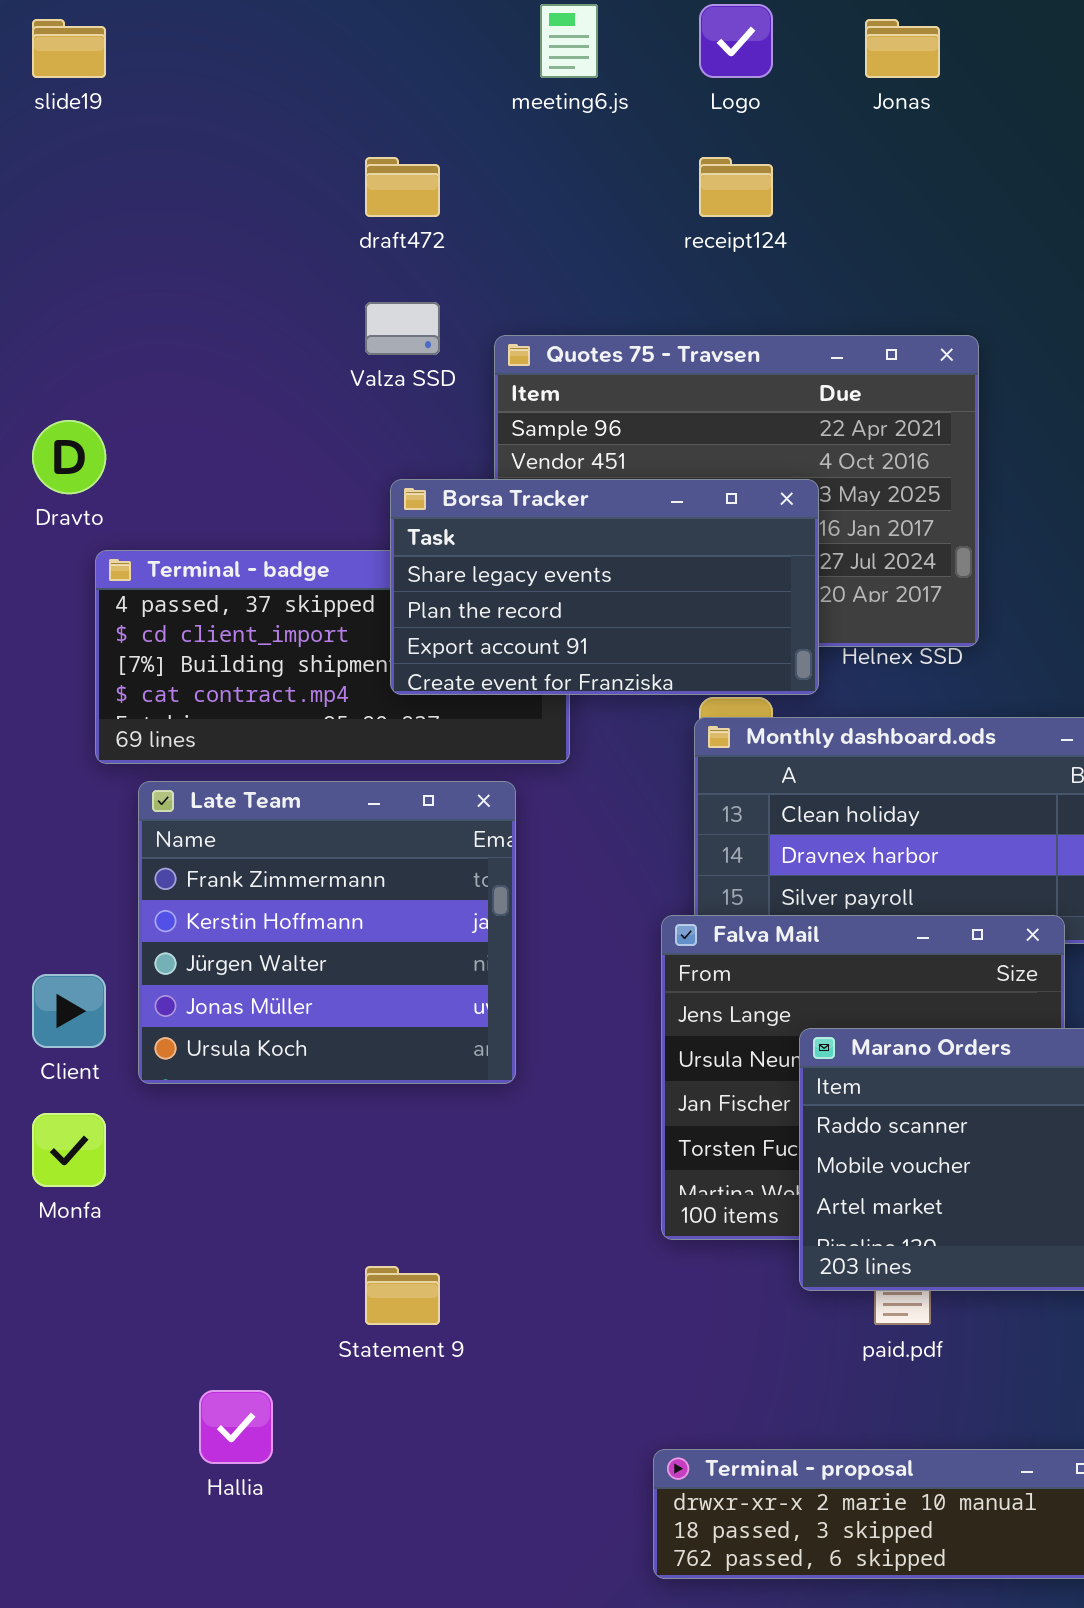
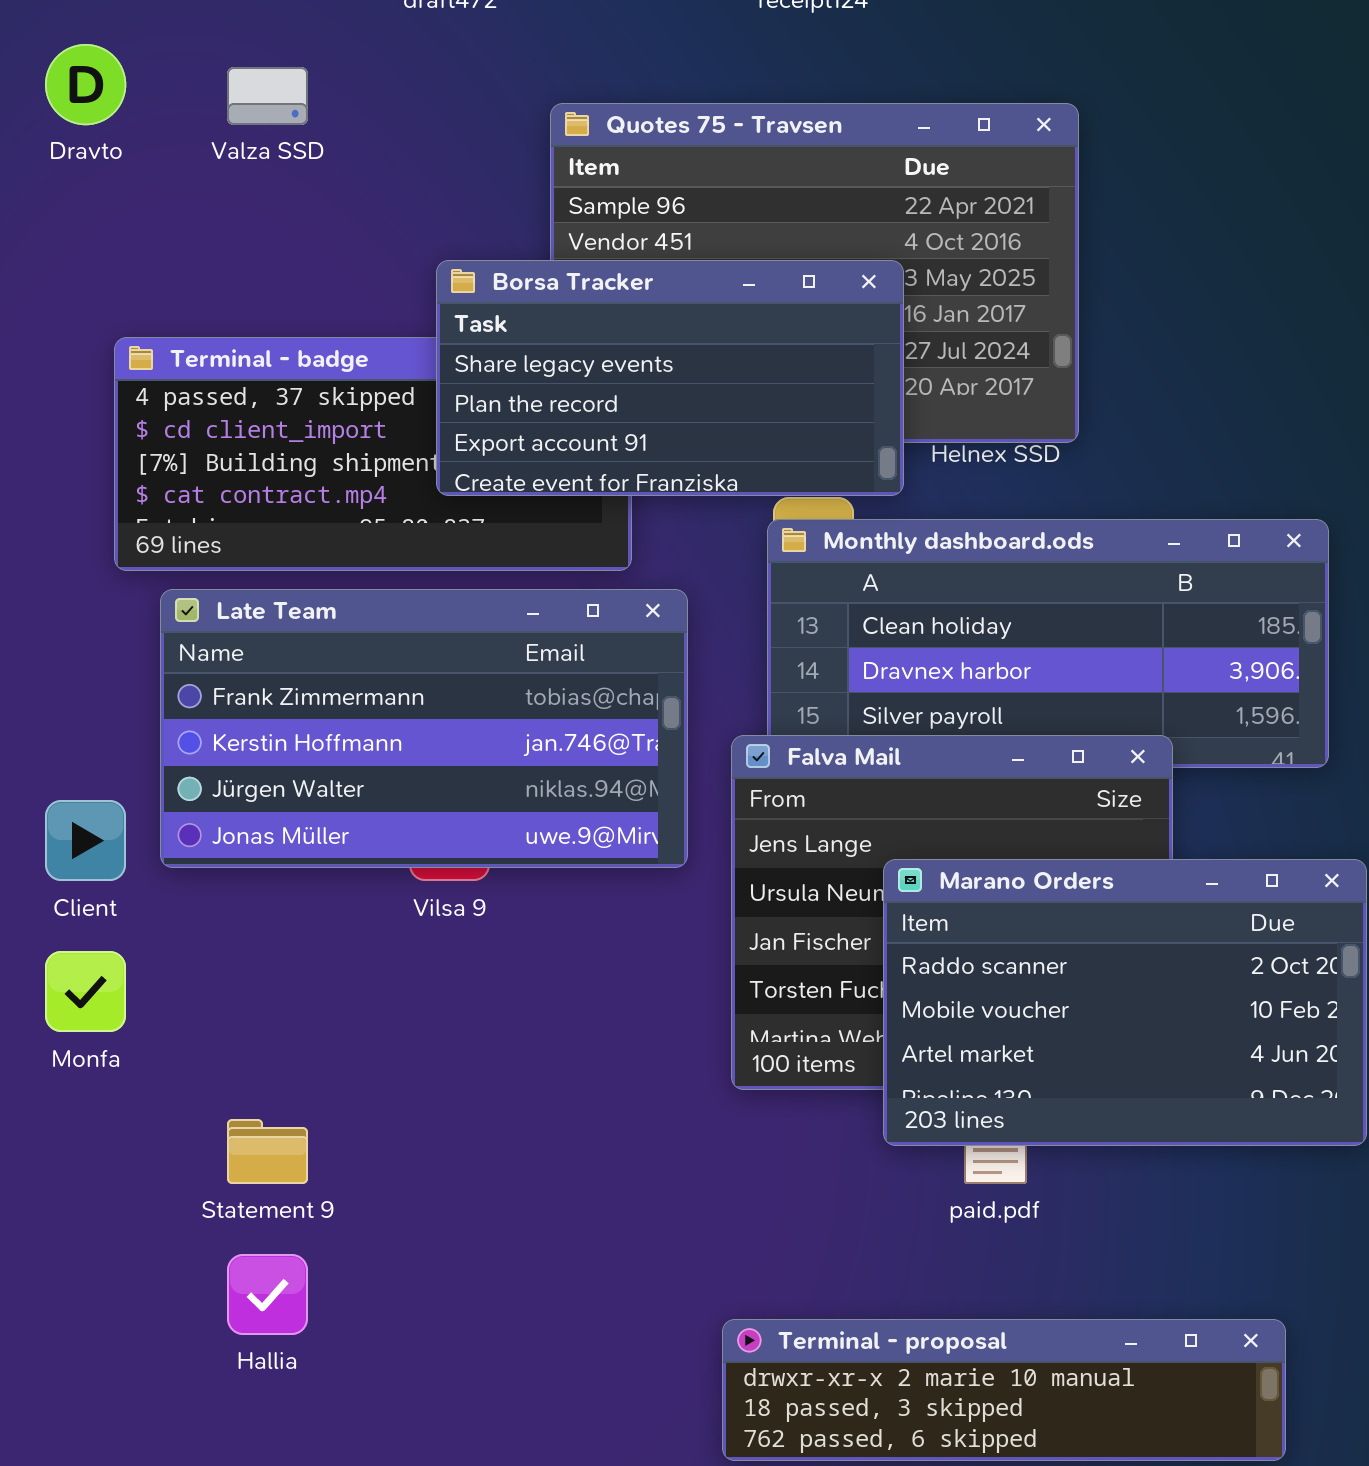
Valza SSD: [365,302,440,355] -> [227,67,308,125], moved
Dravto: [32,420,106,494] -> [45,44,126,125], moved
Late Team: [138,781,516,1084] -> [160,589,688,868], resized
Statement 9: [365,1266,440,1325] -> [227,1119,308,1184], moved

